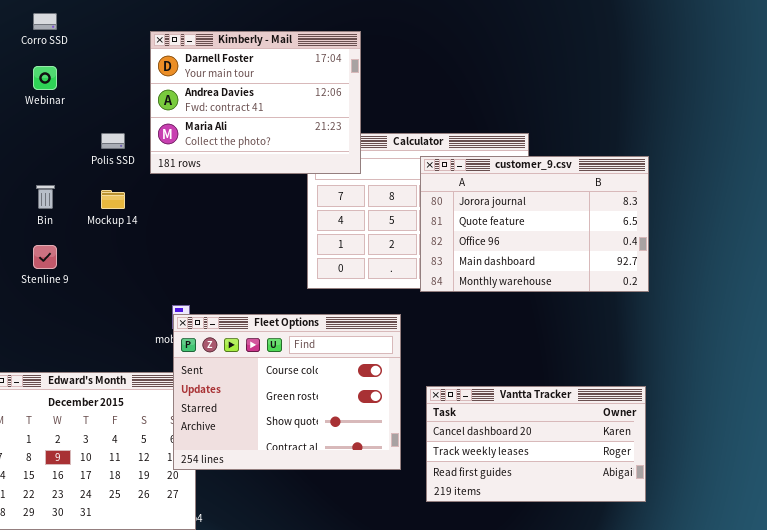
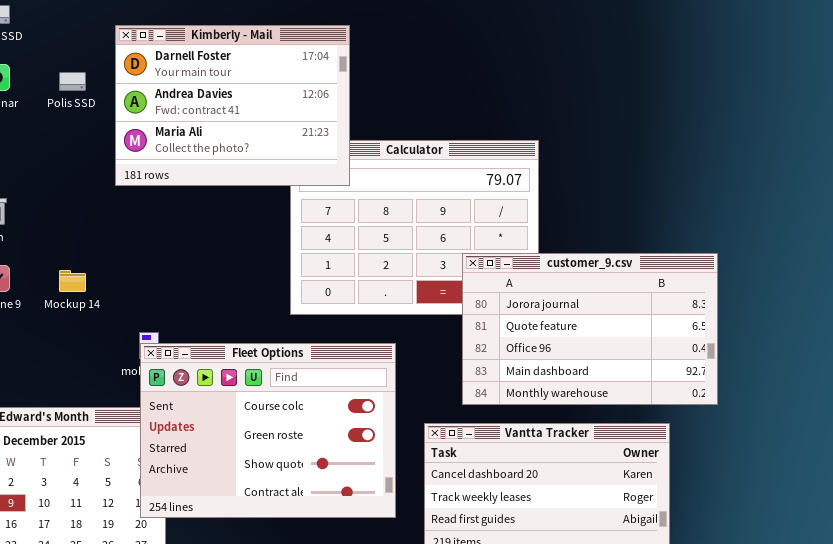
Polis SSD: [101,133,125,149] -> [59,72,86,91], moved
customer_9.csv: [420,156,649,292] -> [462,253,718,405], moved
Mockup 14: [101,190,125,209] -> [59,270,86,292], moved

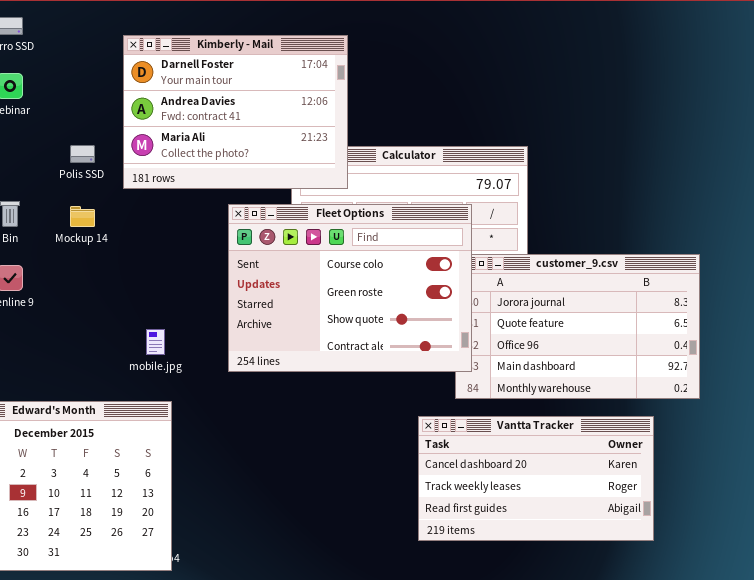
Polis SSD: [59,72,86,91] -> [70,145,95,163], moved
Mockup 14: [59,270,86,292] -> [70,206,95,227], moved
Fleet Options: [140,343,396,518] -> [228,204,472,372], moved

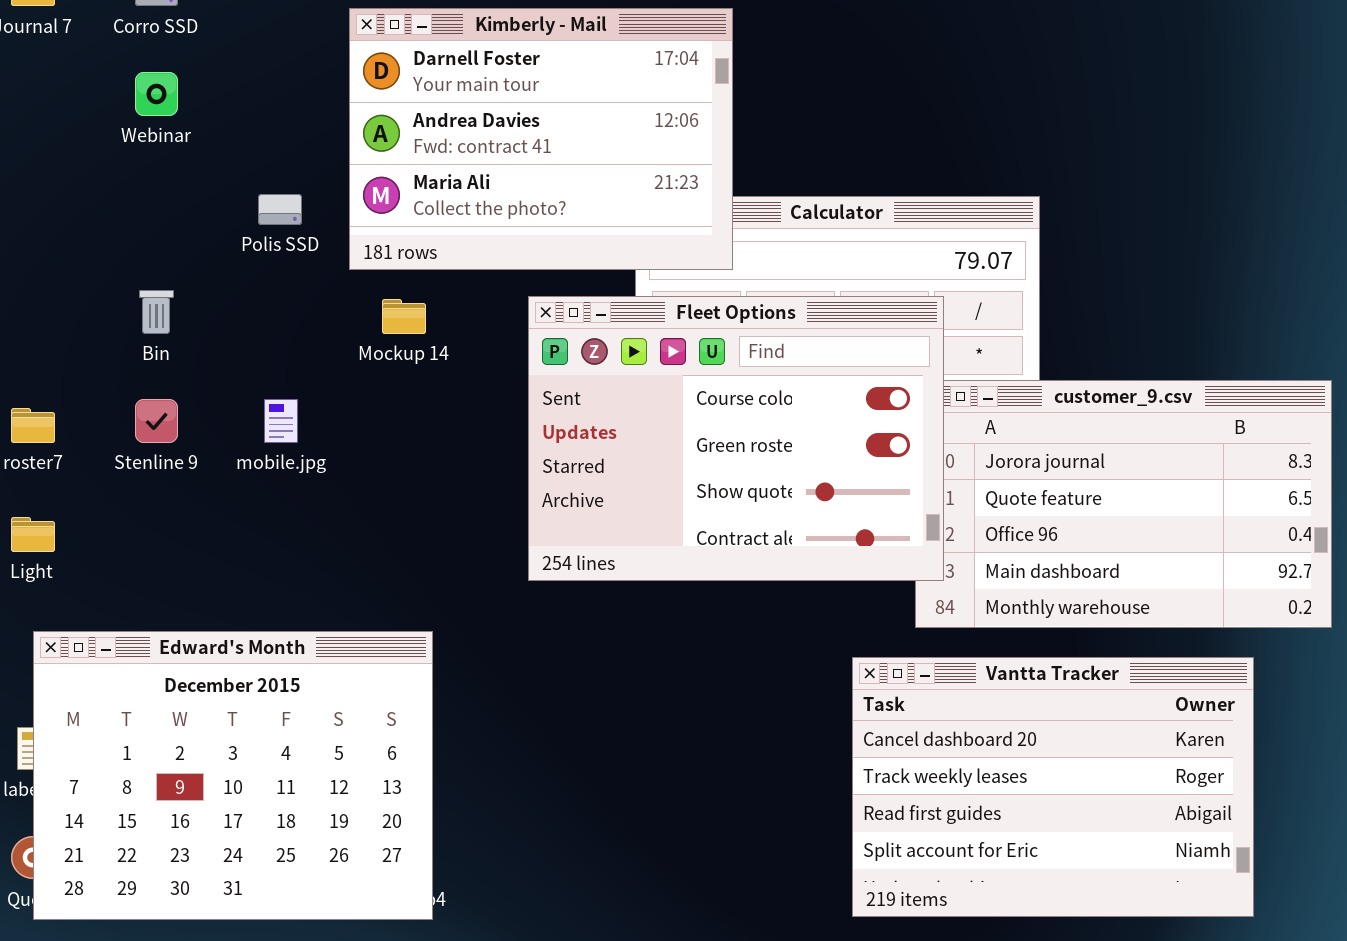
Mockup 14: [70,206,95,227] -> [382,299,426,334], moved
mobile.jpg: [146,329,165,355] -> [264,399,298,443], moved
Vantta Tracker: [418,416,654,541] -> [852,657,1254,917], resized

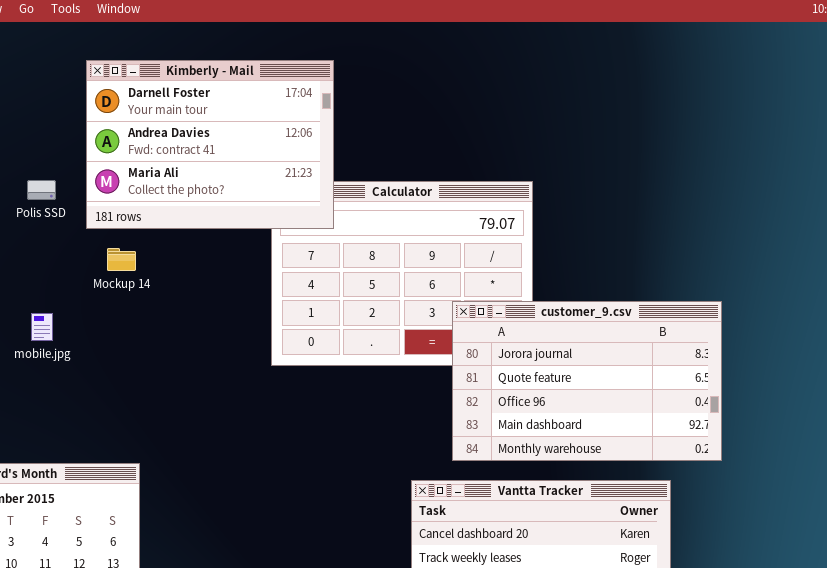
Fleet Options: [528,296,944,581] -> none, closed

